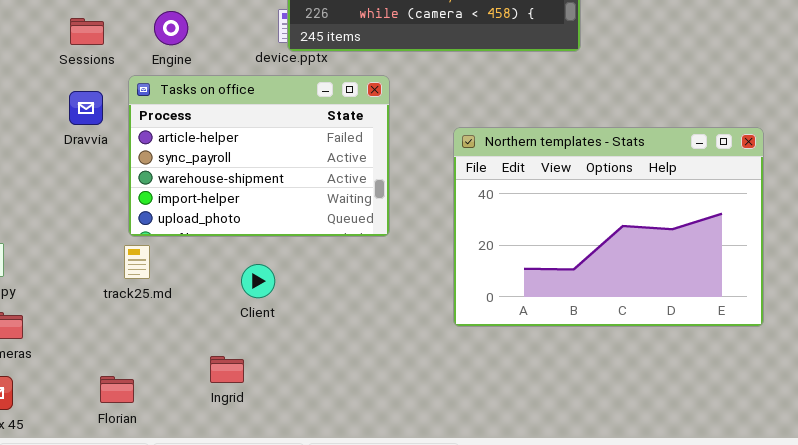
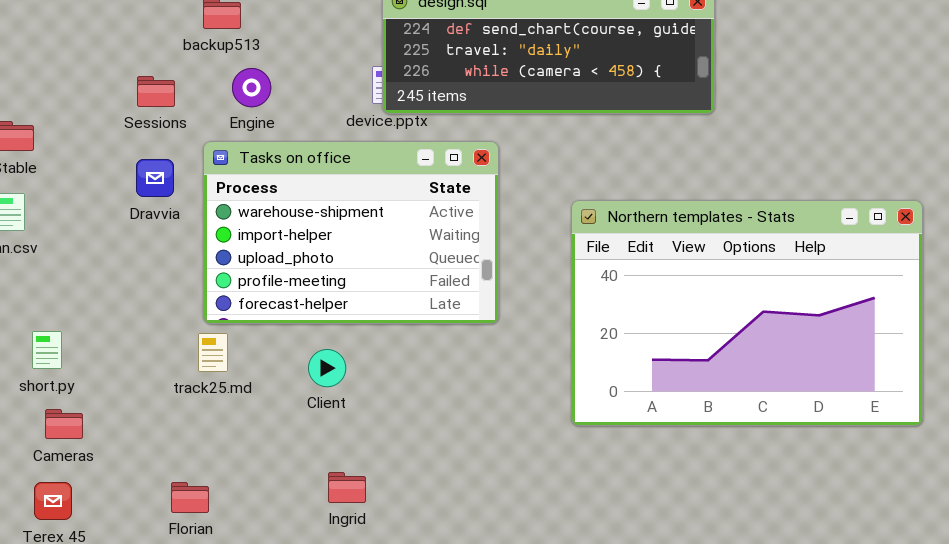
Tasks on office: [128,75,390,237] -> [203,141,499,324], scrolled down 2 rows
Client: [241,264,275,298] -> [308,349,346,387], moved
Ingrid: [210,356,244,383] -> [328,472,366,503], moved

